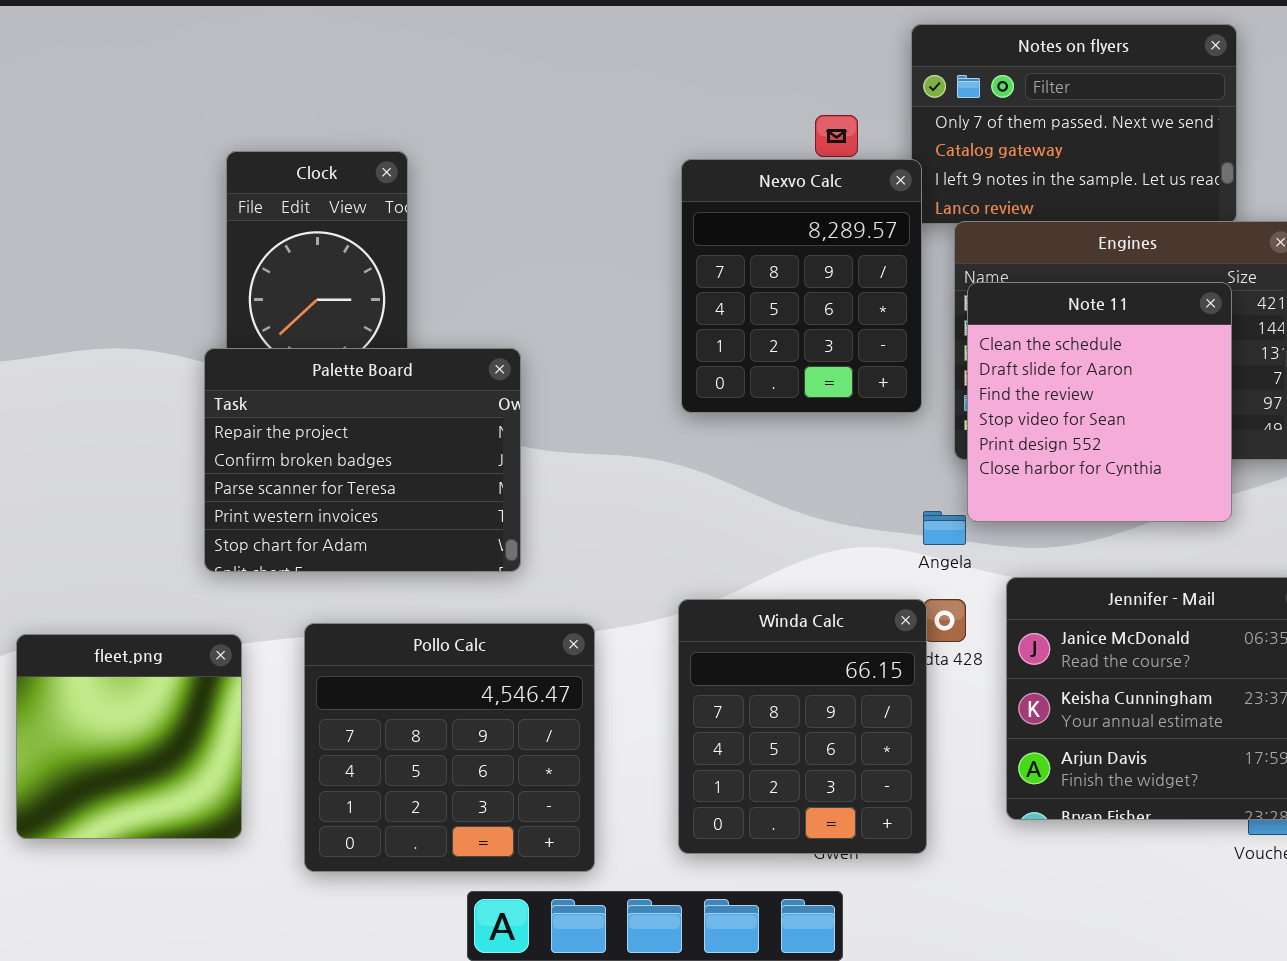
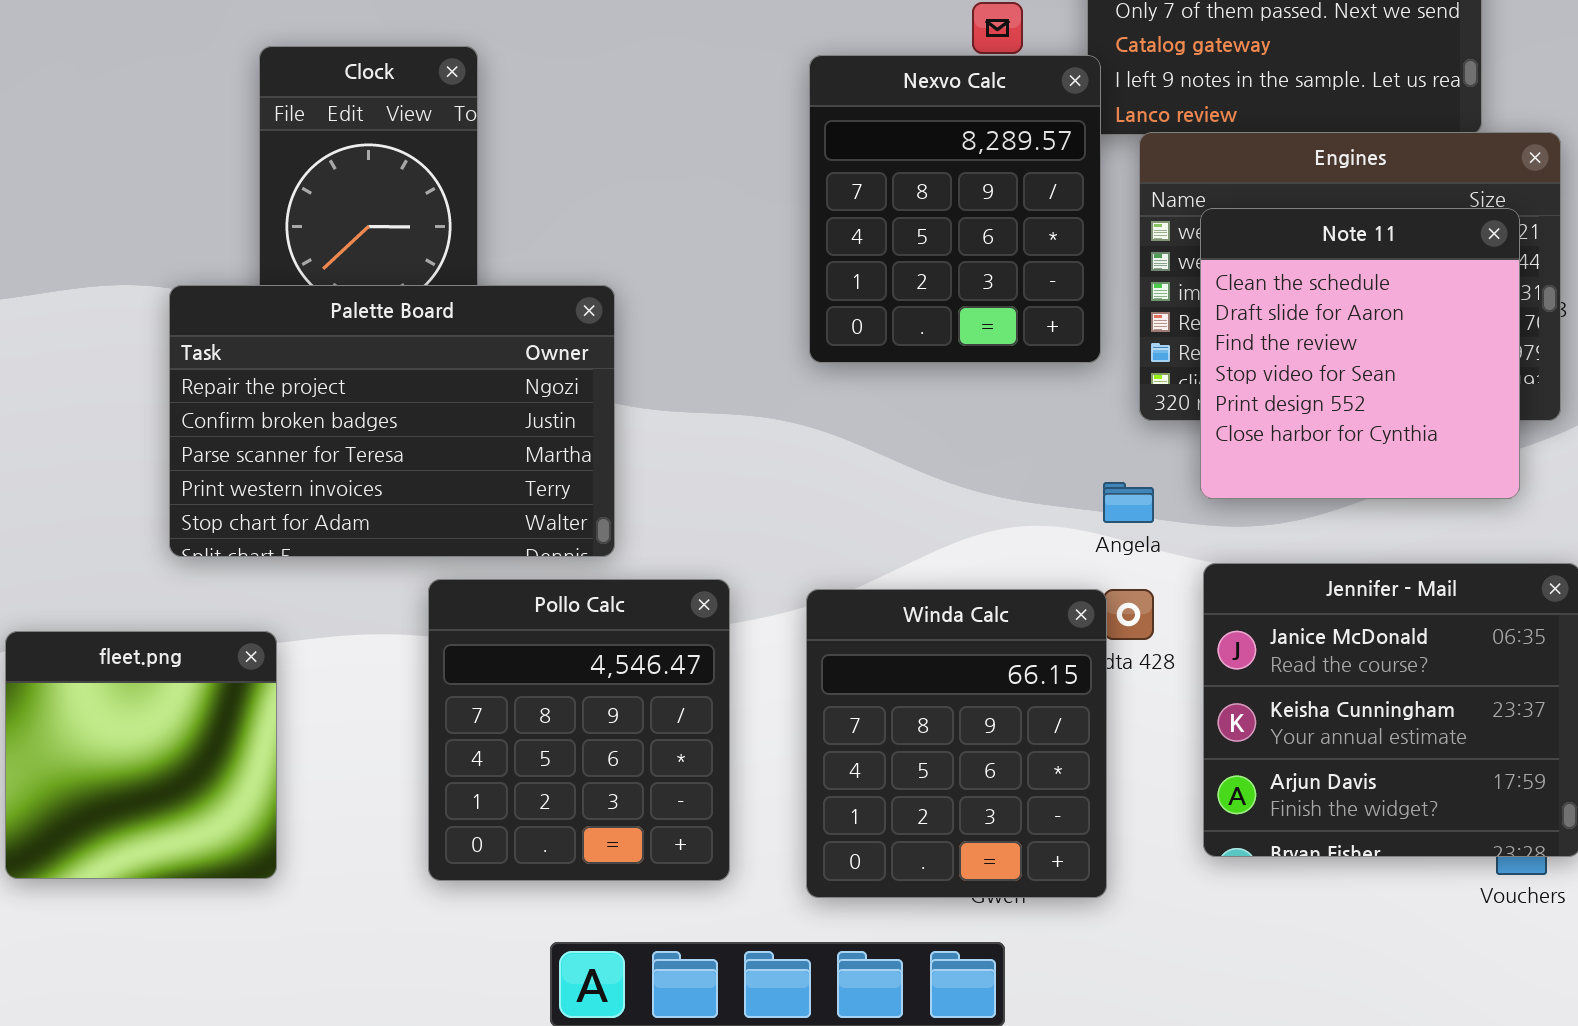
Note 11: [967,282,1232,522] -> [1200,208,1520,499], moved
Palette Board: [204,348,521,572] -> [169,285,615,557], resized
Pollo Calc: [304,623,595,872] -> [428,579,730,881], moved, resized

